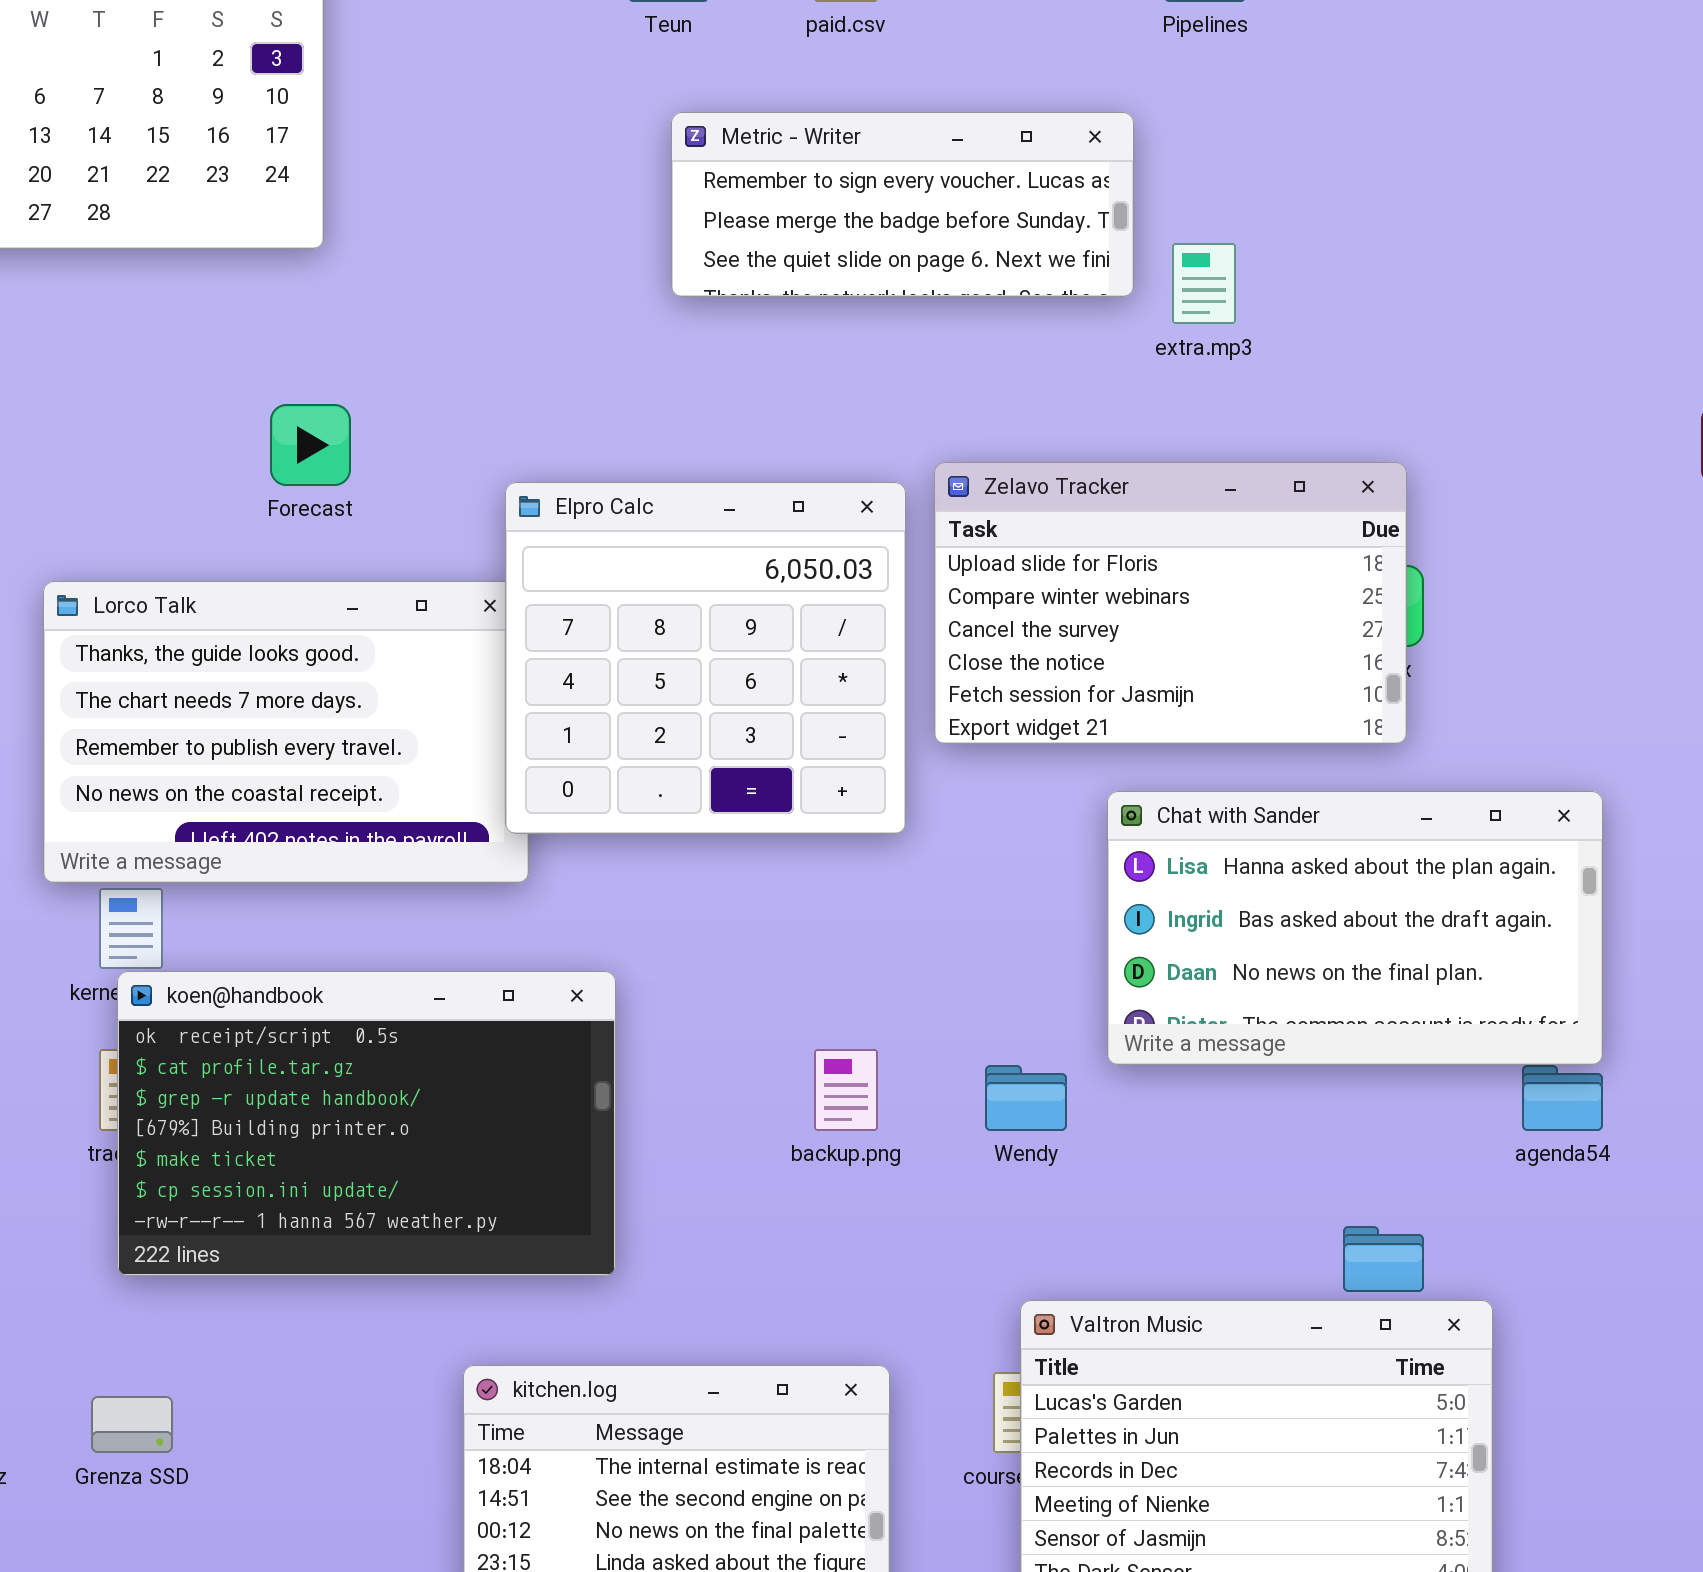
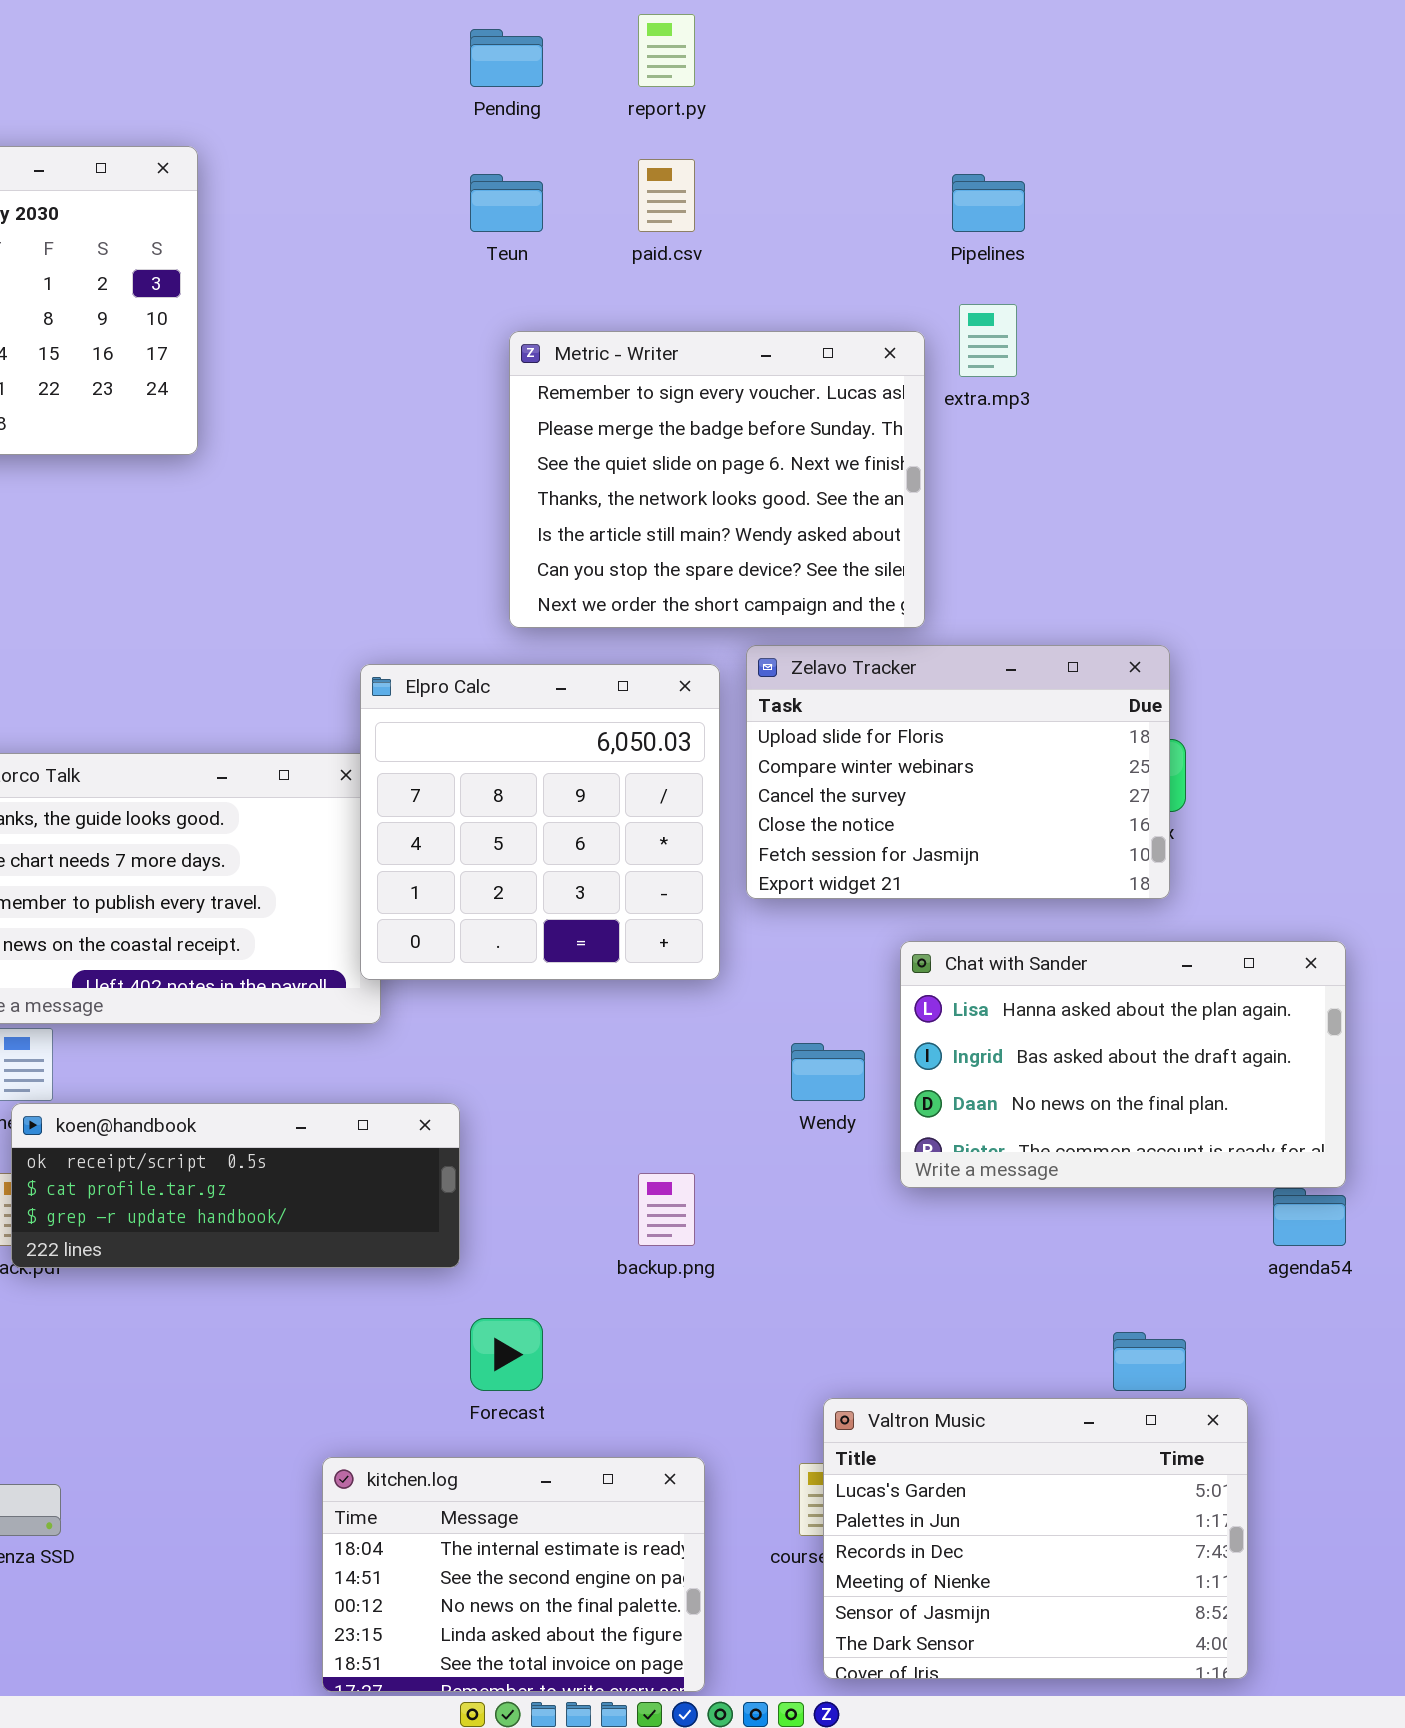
Metric - Writer: [671,112,1134,297] -> [509,331,925,628], resized
extra.mp3: [1172,243,1236,324] -> [959,304,1017,377], moved
Forecast: [270,404,351,486] -> [470,1318,543,1391], moved
koen@handbook: [117,971,616,1276] -> [11,1103,460,1268], resized
Wendy: [985,1065,1067,1131] -> [791,1043,865,1101], moved

